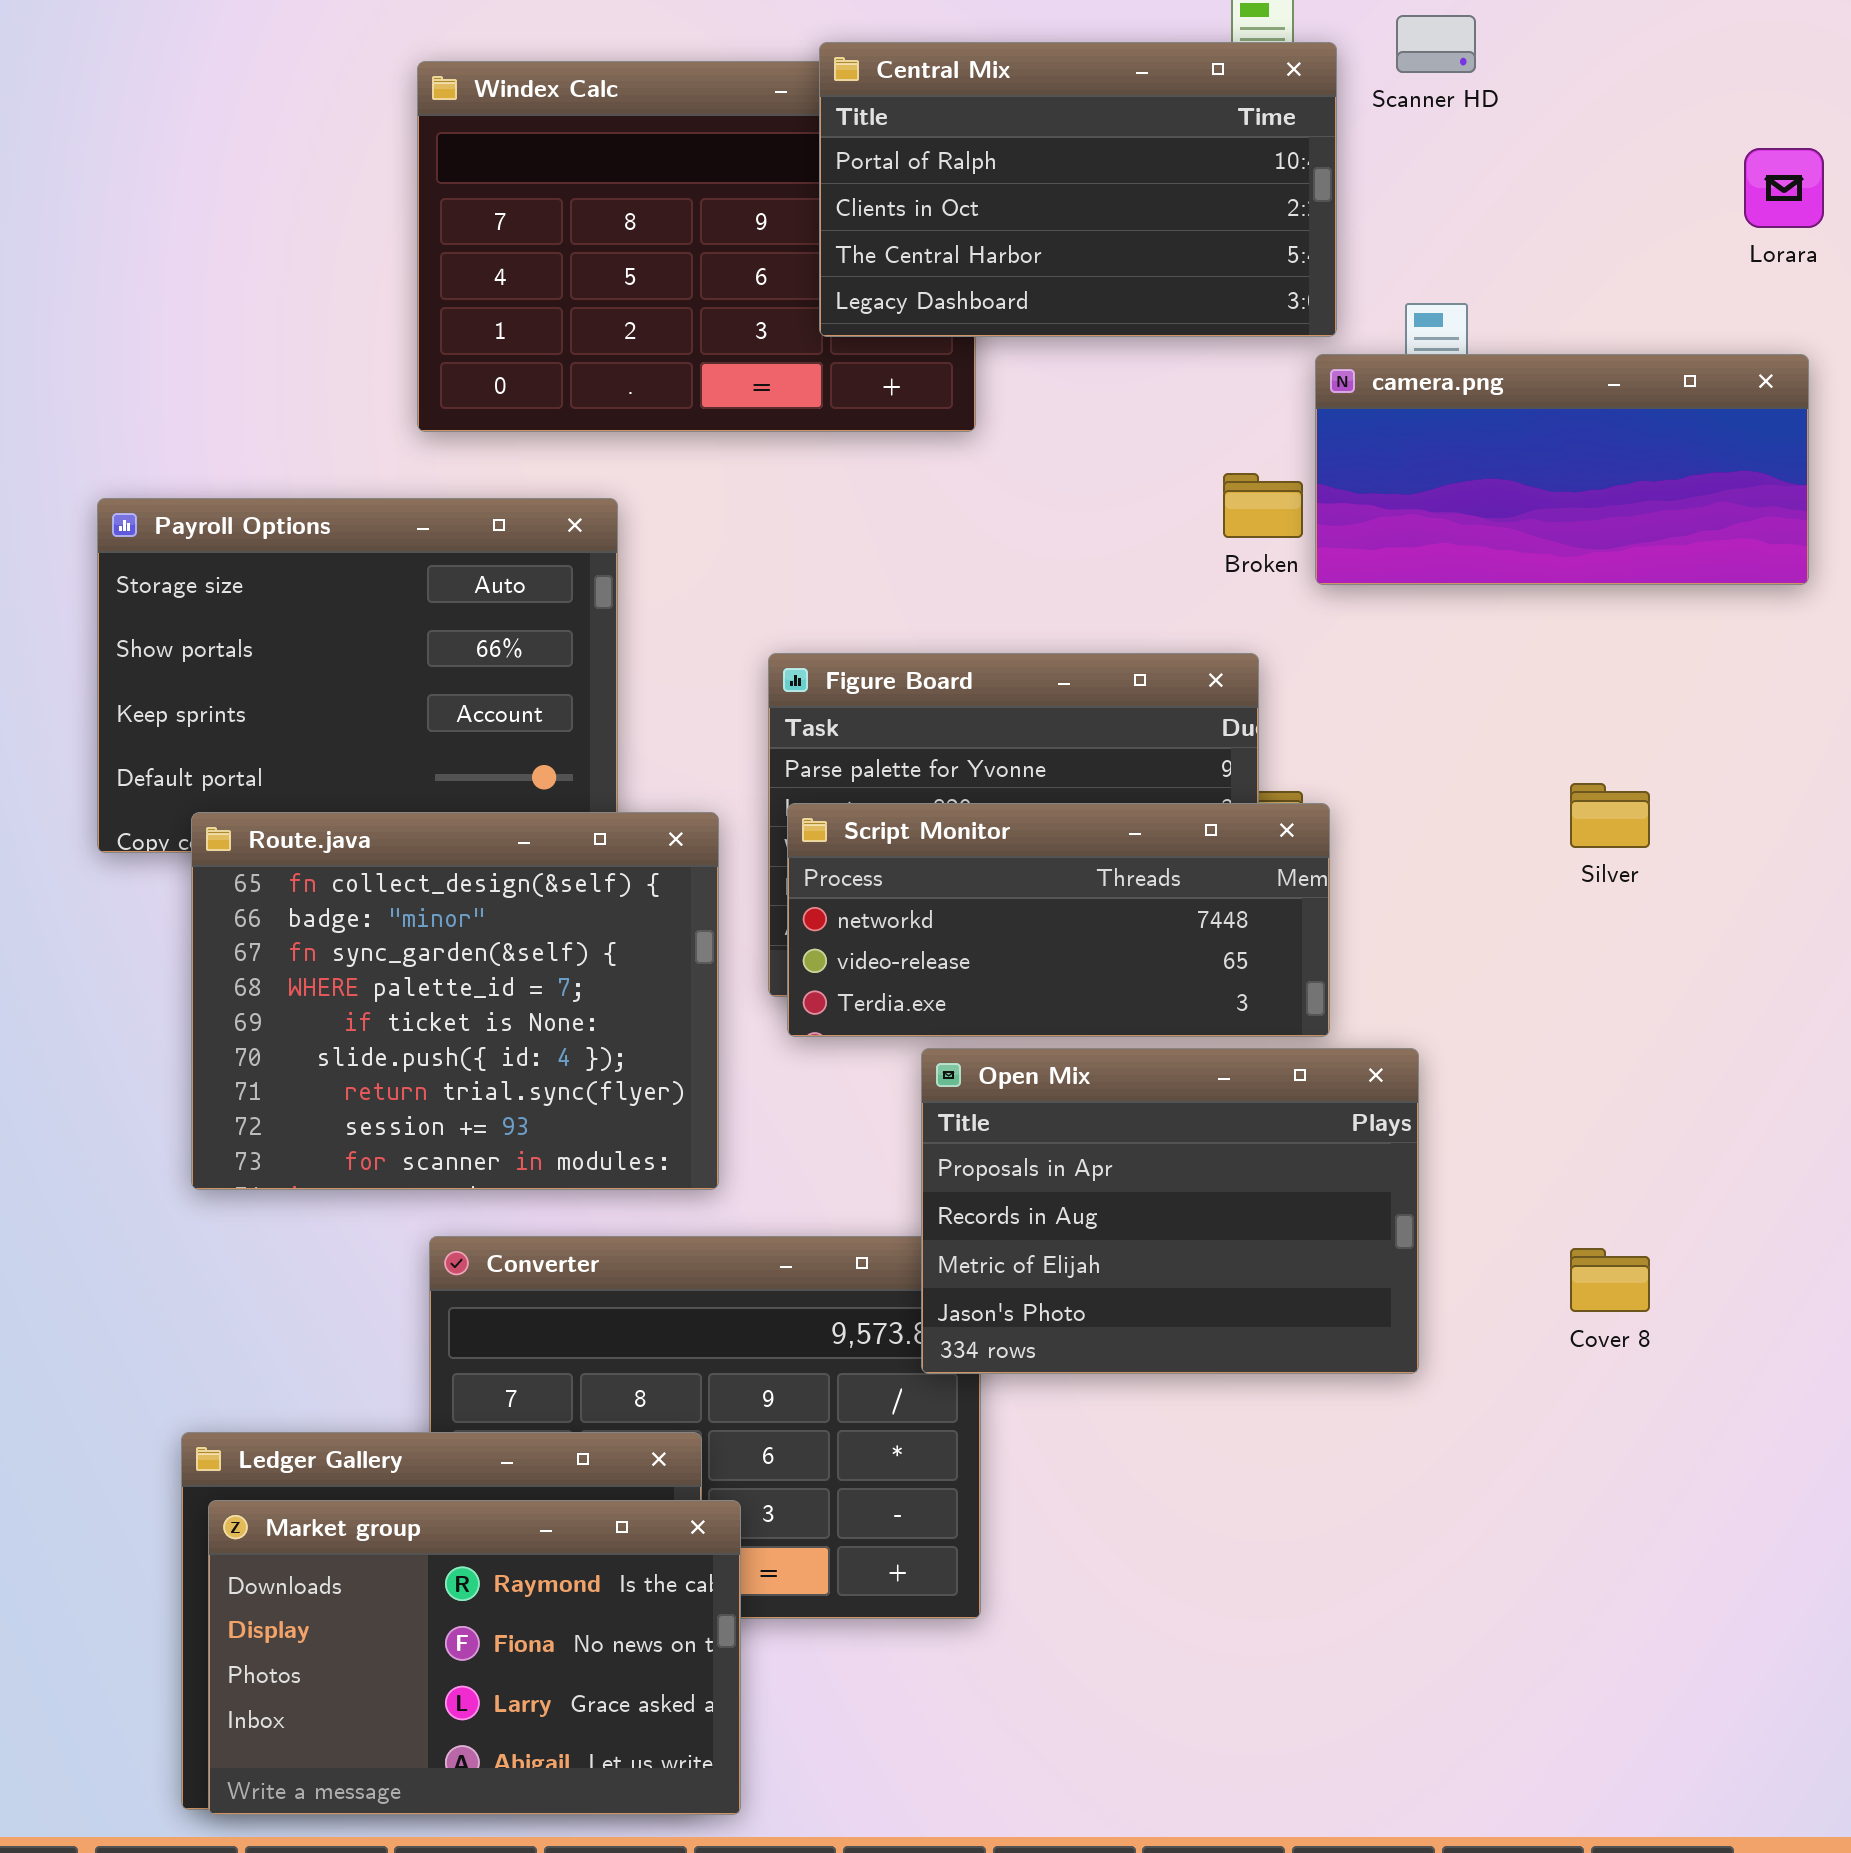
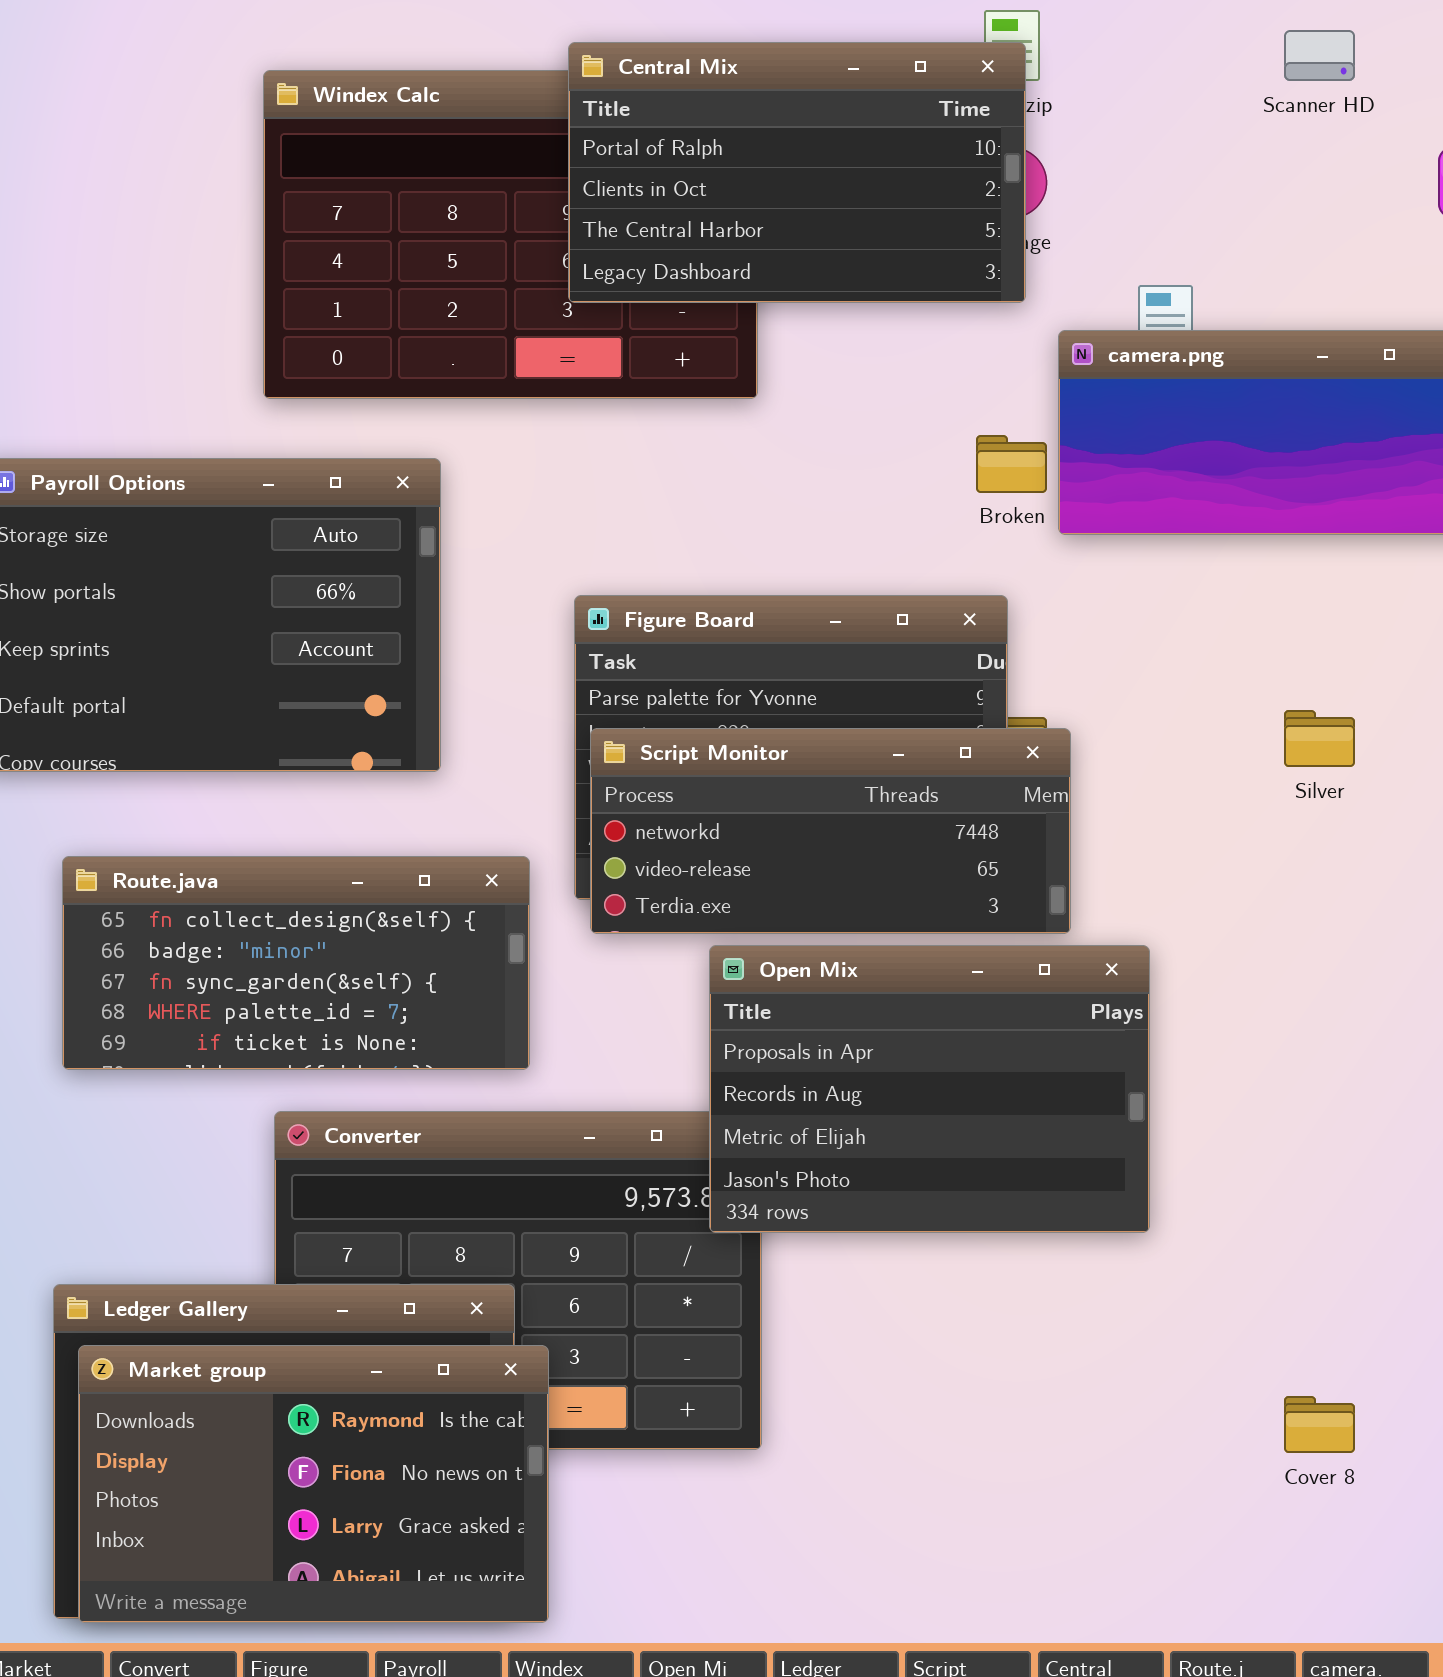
Scanner HD: [1396,15,1476,73] -> [1284,30,1355,81], moved
Central Mix: [819,42,1337,337] -> [568,42,1026,303], moved
Route.java: [191,812,719,1190] -> [62,856,530,1070], resized
Cover 8: [1570,1248,1650,1312] -> [1284,1396,1355,1453], moved

